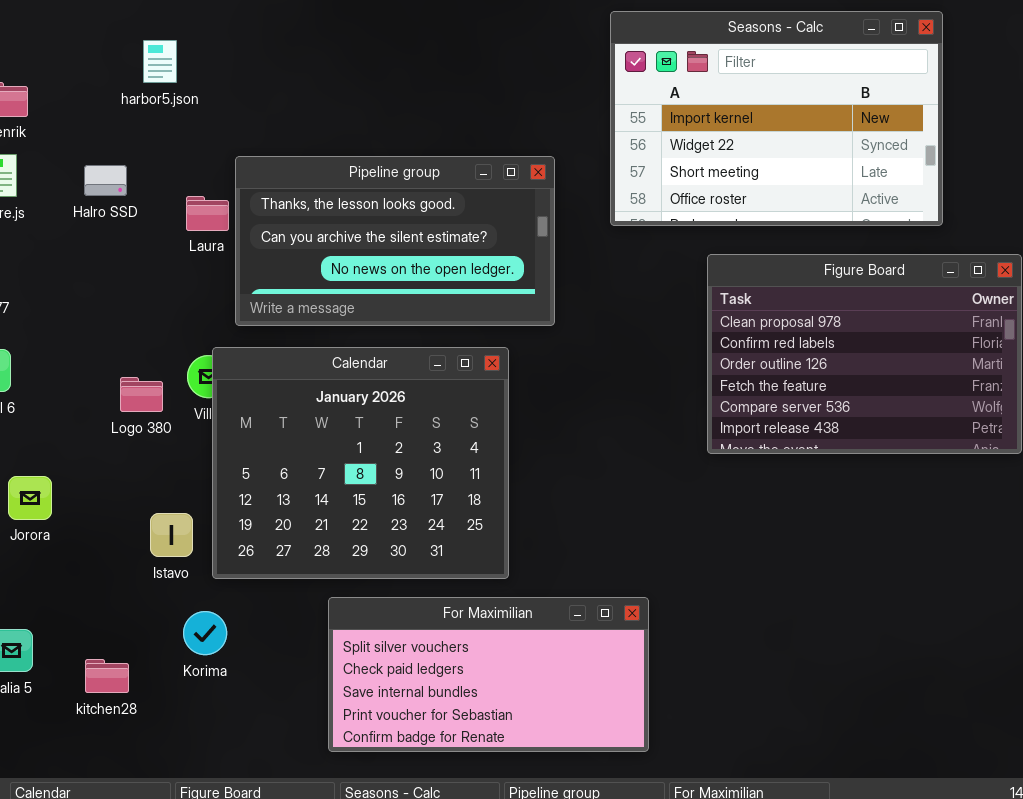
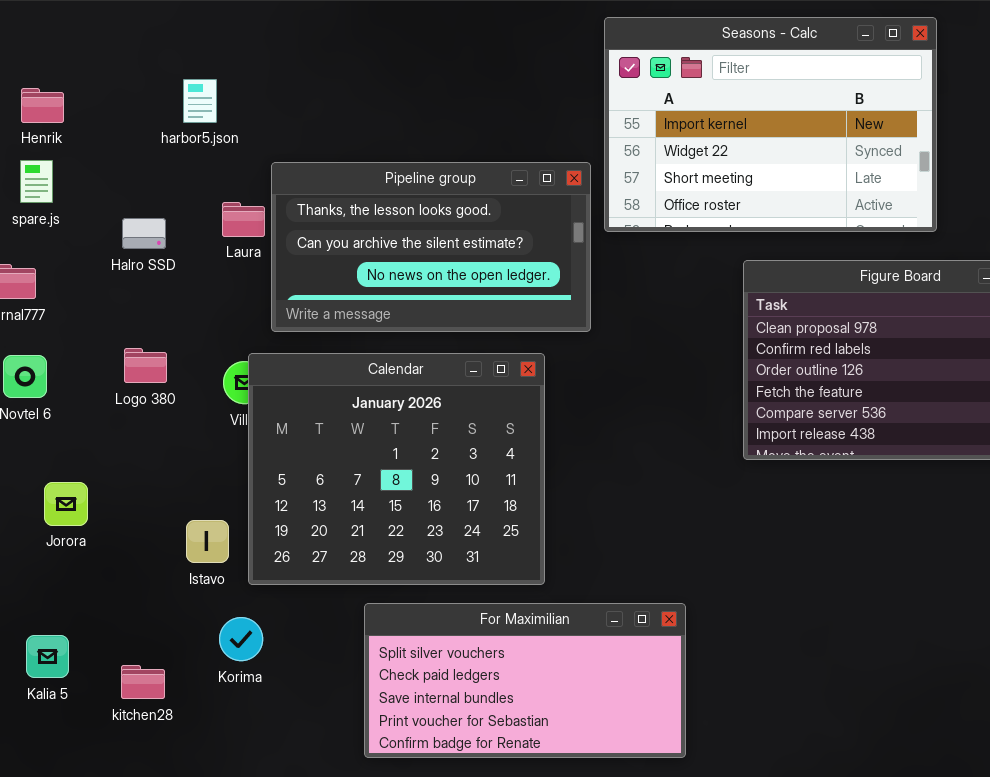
Seasons - Calc: [610,11,943,226] -> [604,17,937,232], moved
harbor5.json: [143,40,177,83] -> [183,79,217,123], moved
Halro SSD: [84,165,127,196] -> [122,218,166,249], moved
Logo 380: [120,377,163,412] -> [124,348,167,383], moved

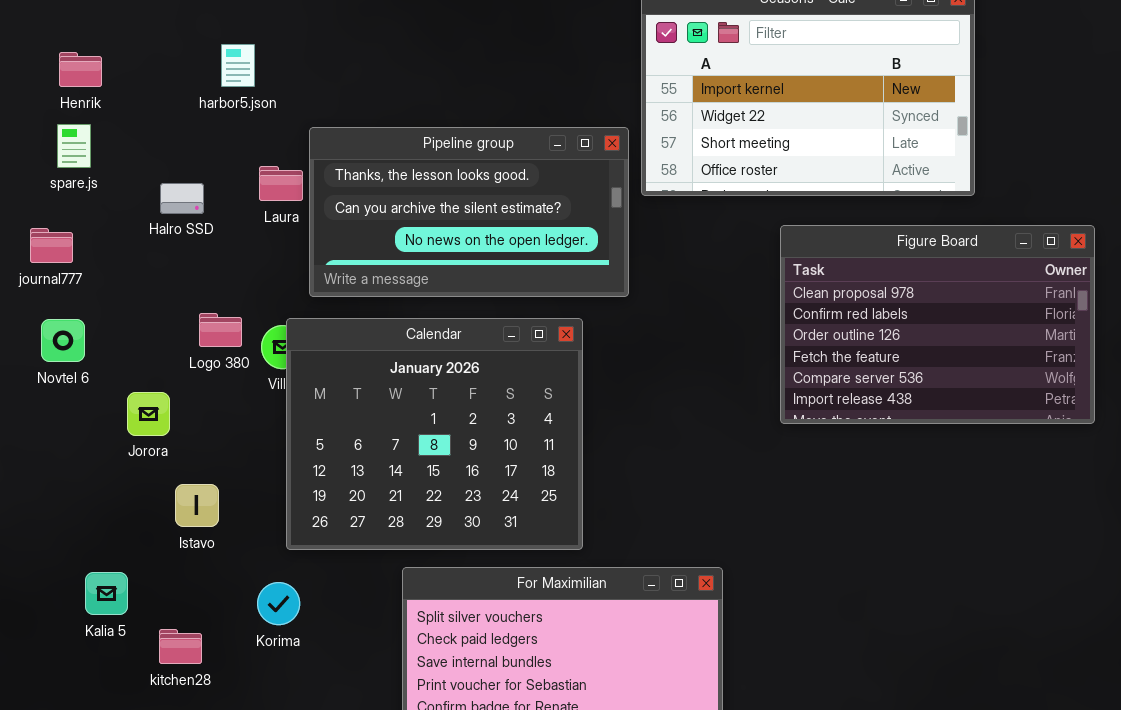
Logo 380: [124,348,167,383] -> [199,313,242,347], moved
Jorora: [44,482,88,526] -> [127,392,170,436], moved
Istavo: [186,520,229,563] -> [175,484,219,527], moved
Kalia 5: [26,635,69,678] -> [85,572,128,615], moved

